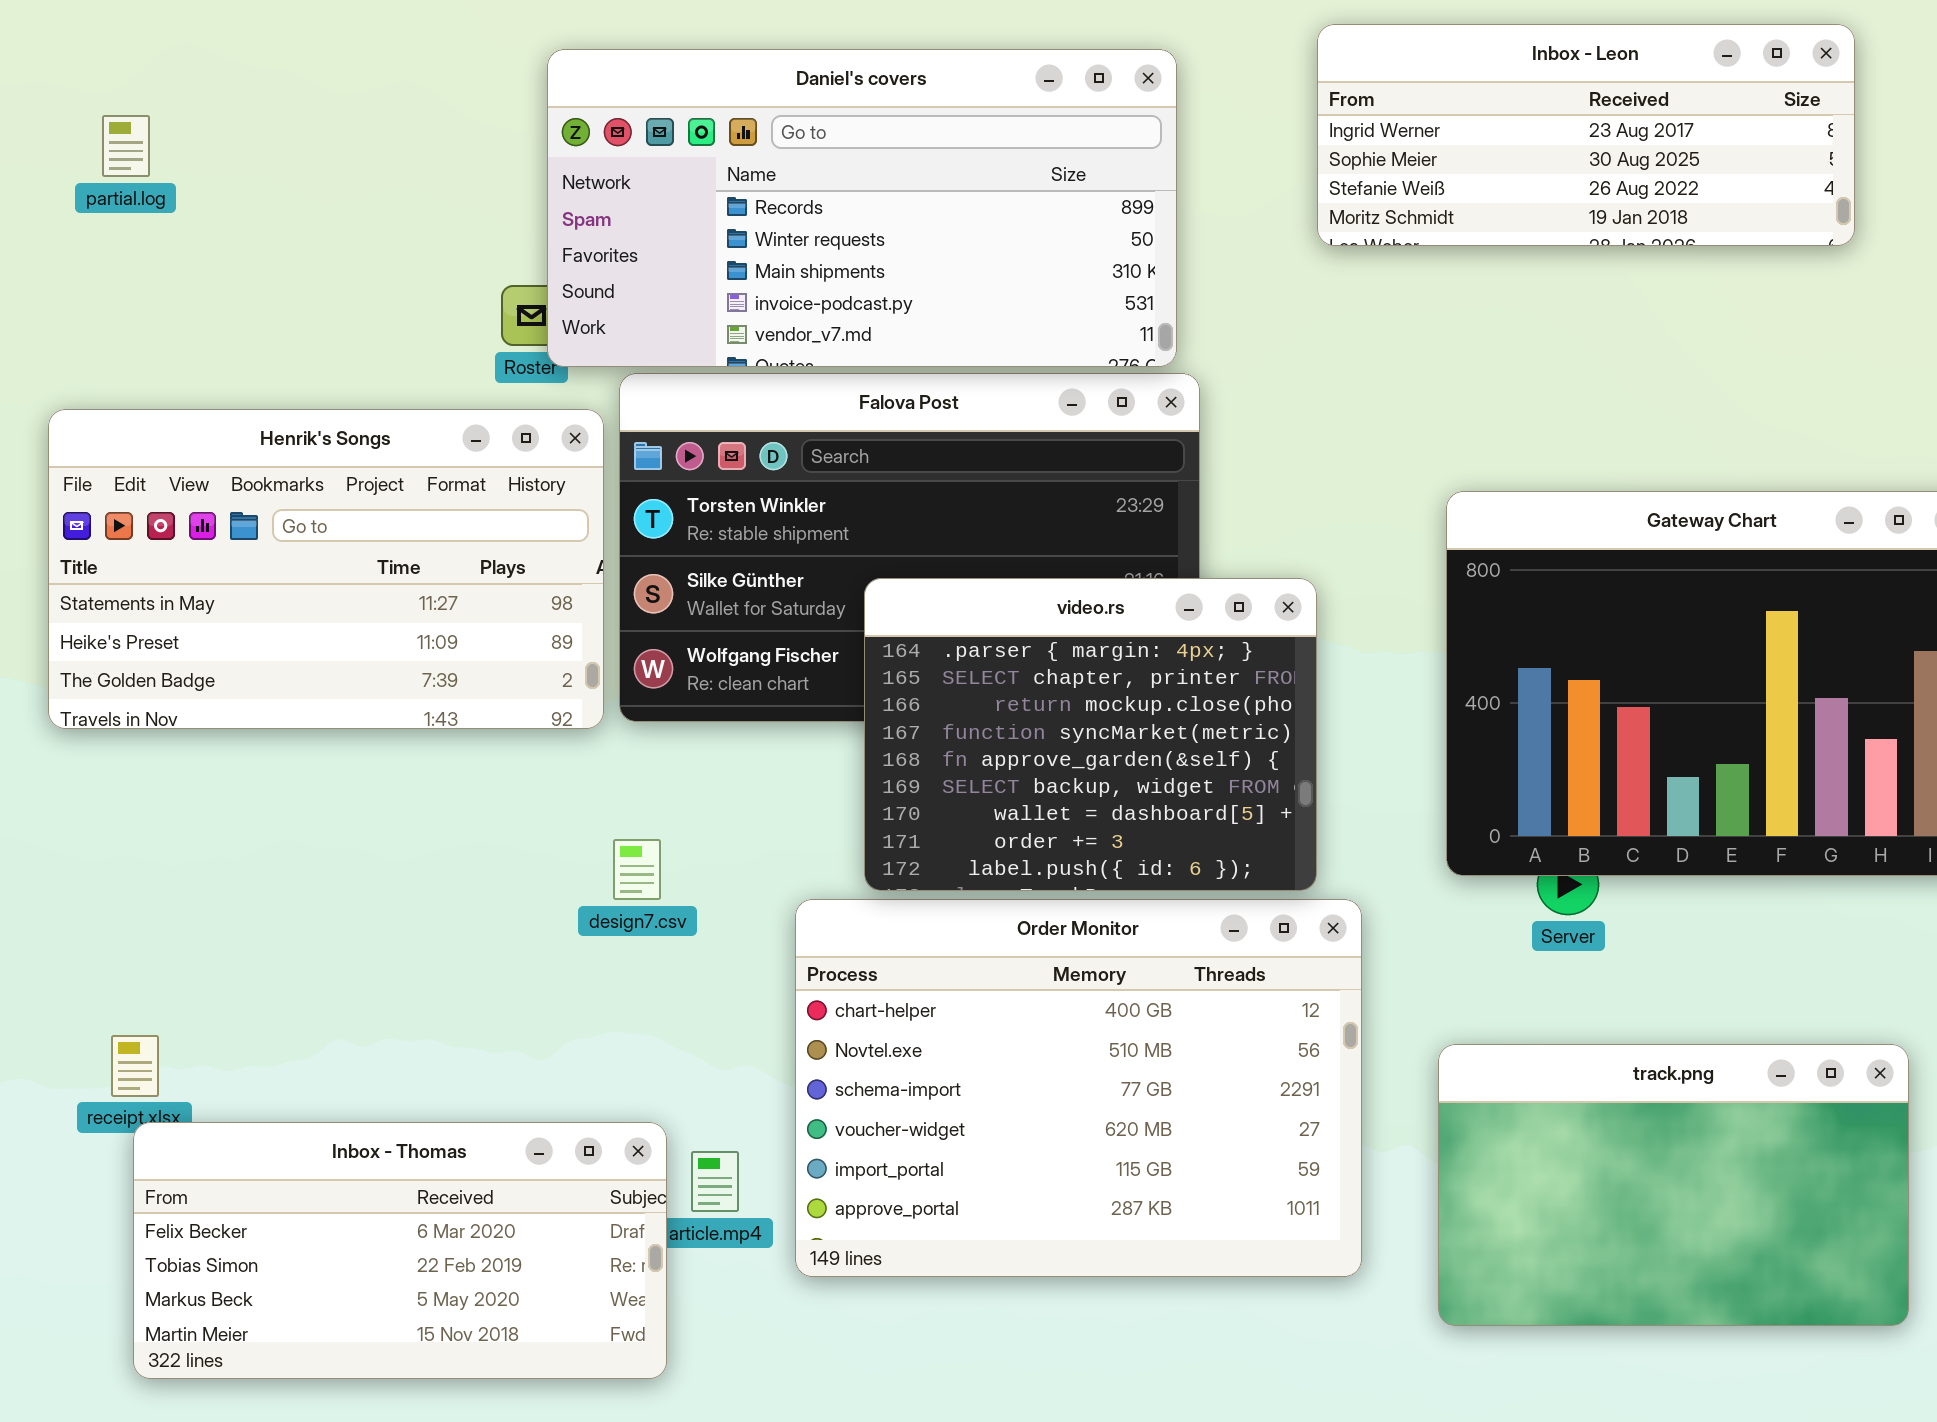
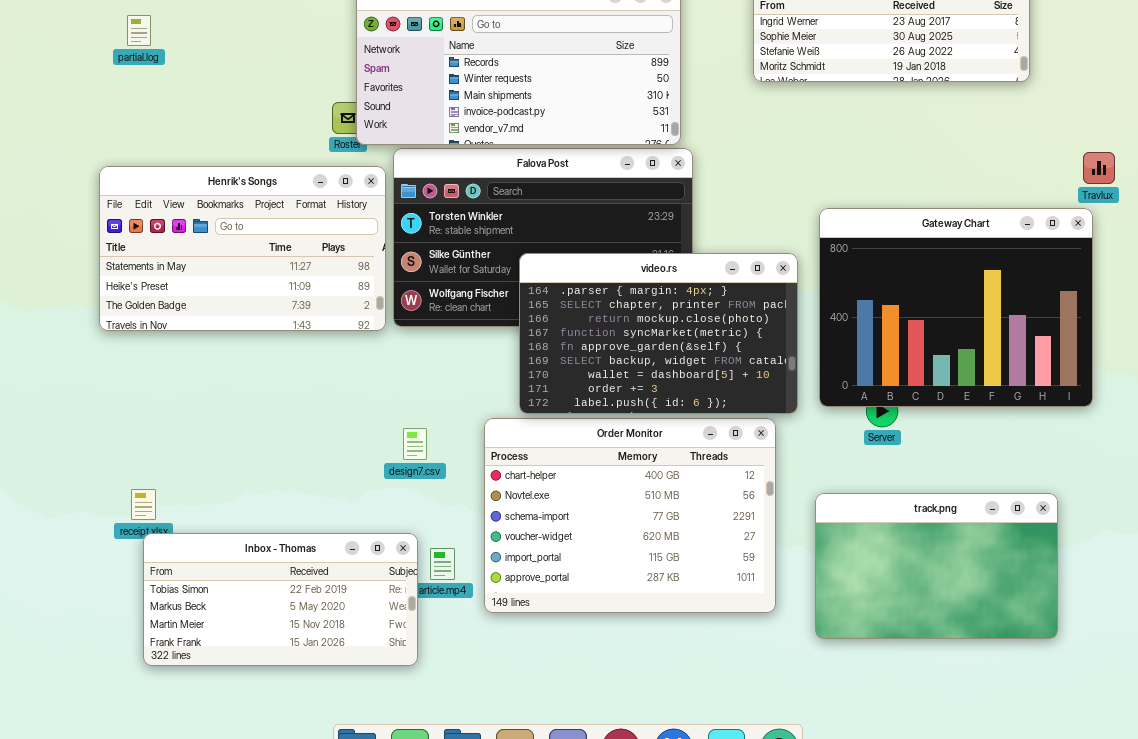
video.rs: [864,578,1317,891] -> [519,253,798,414], resized
design7.csv: [613,839,661,900] -> [403,428,427,460], moved
Inbox - Thomas: [133,1122,667,1379] -> [143,533,418,666], scrolled down 1 row

